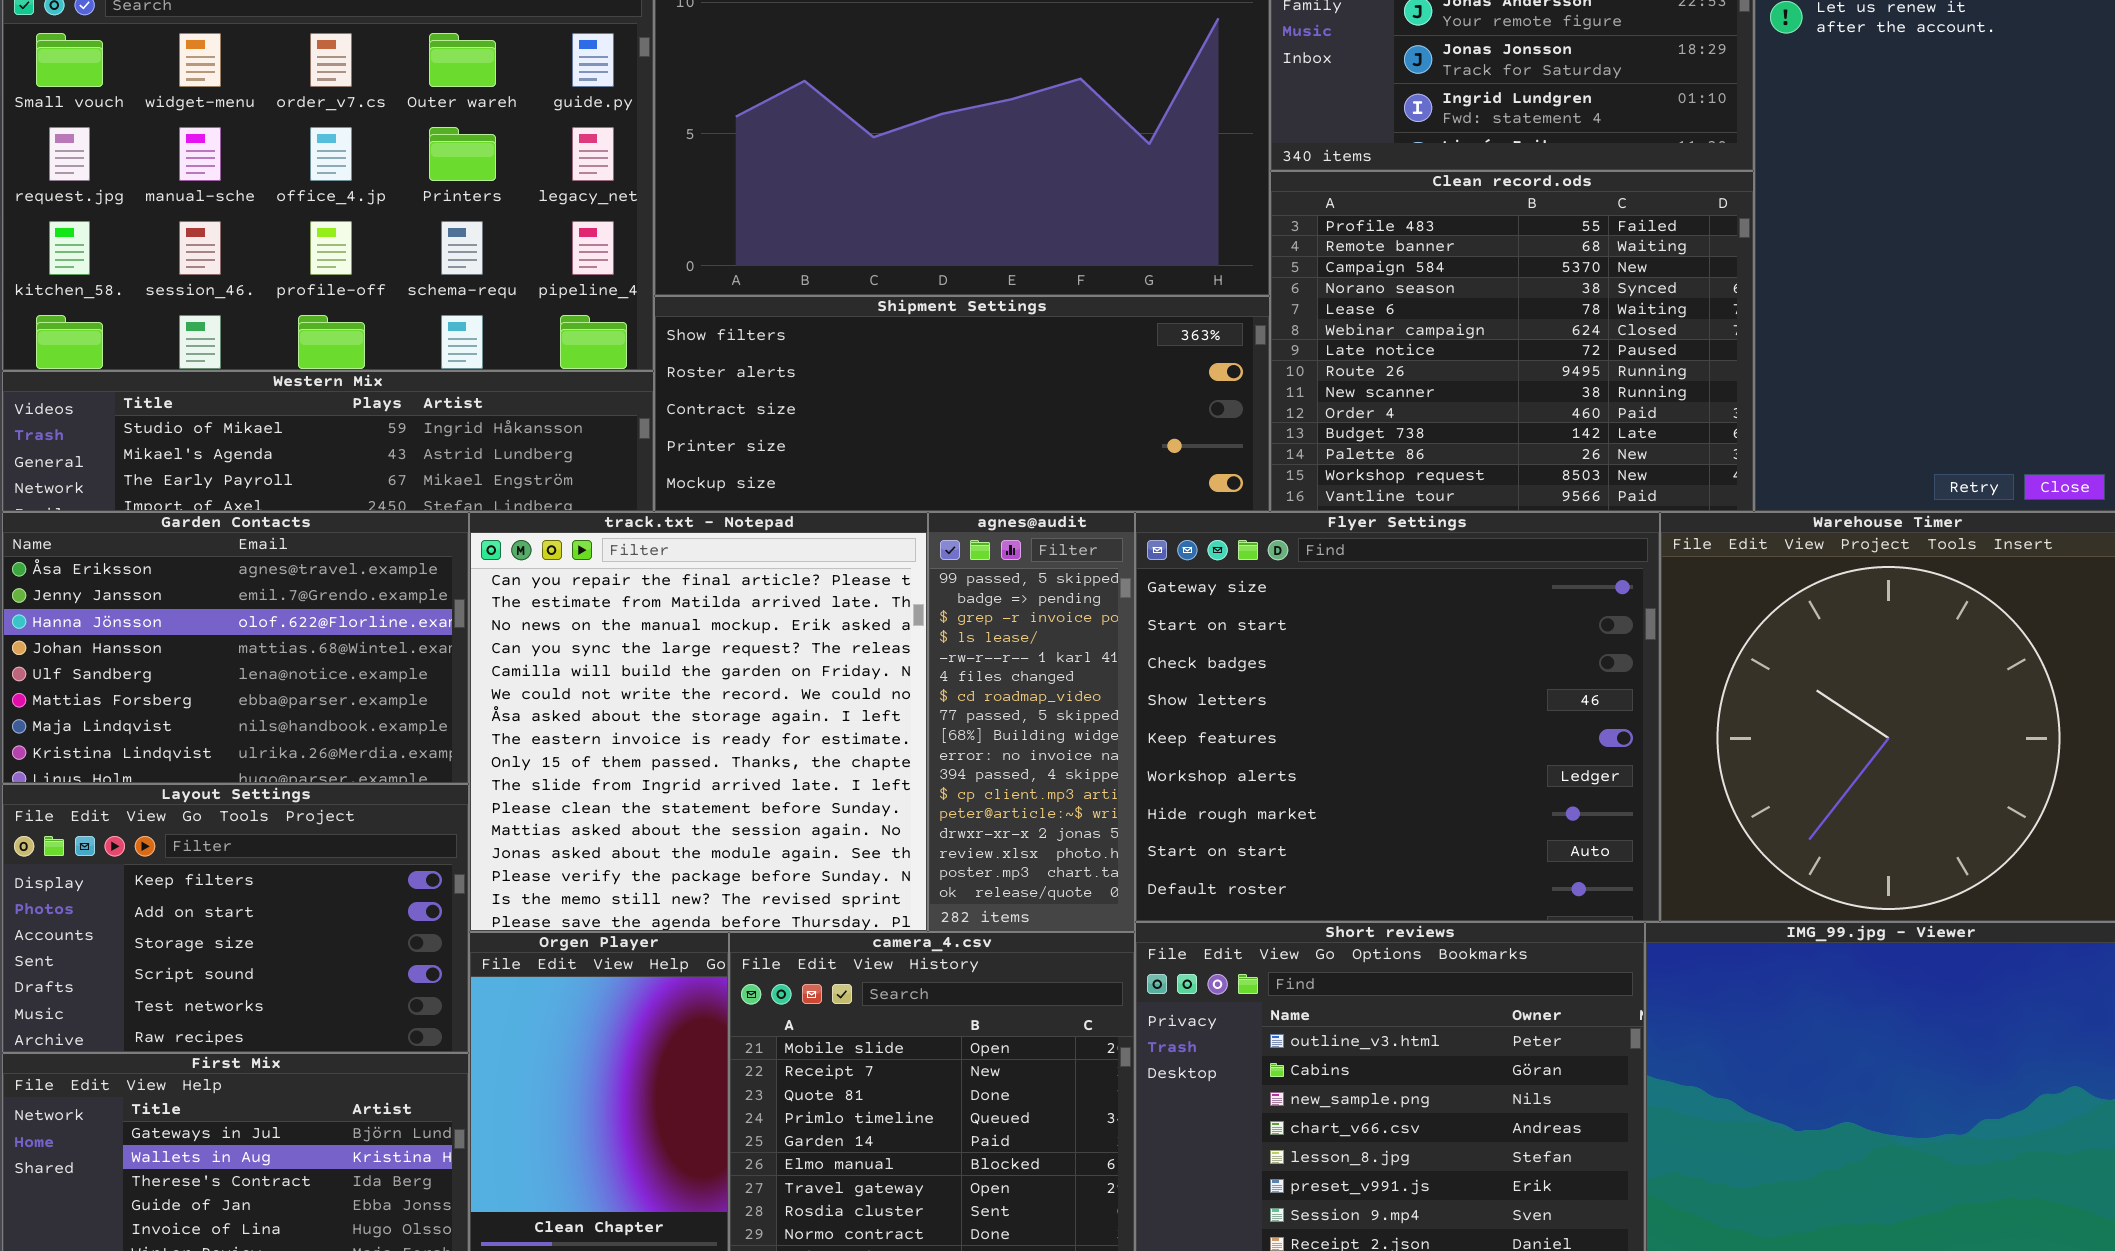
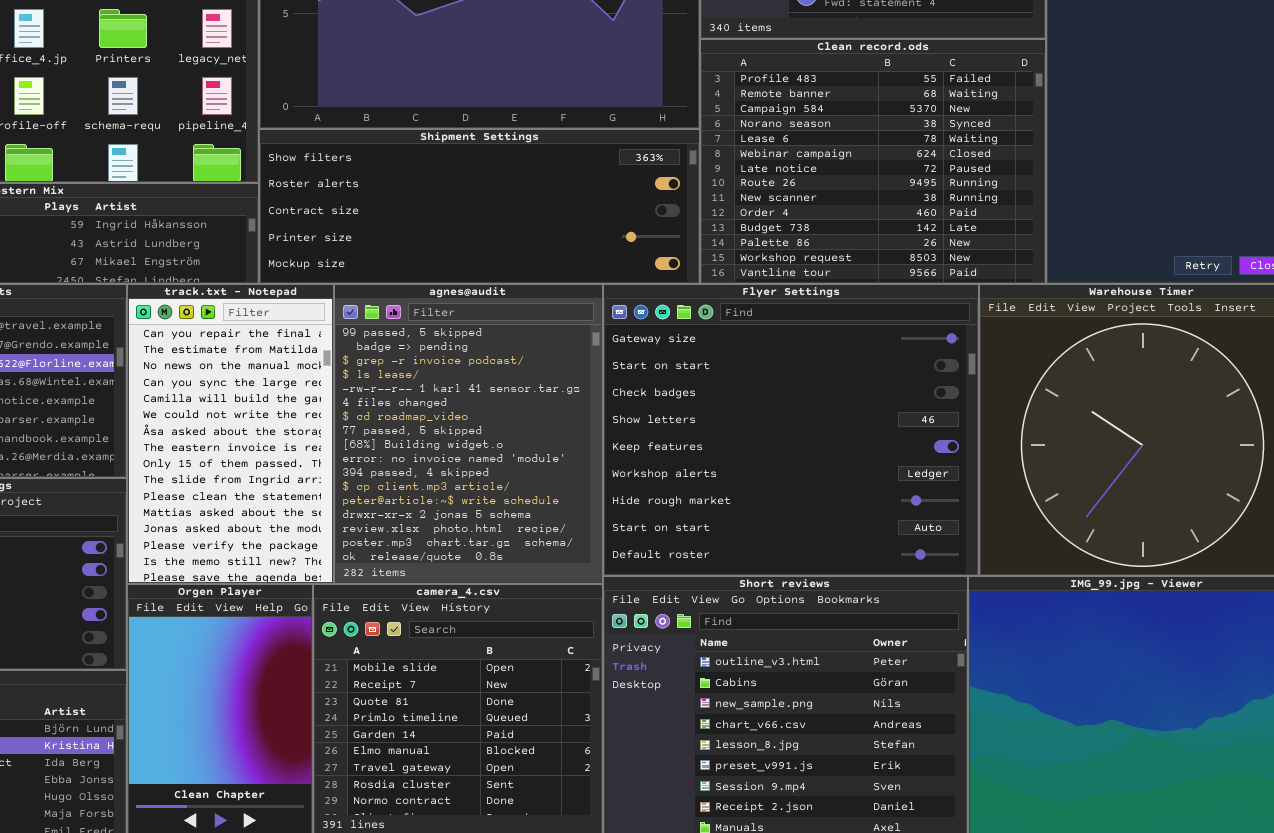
track.txt - Notepad: [469,512,928,932] -> [127,284,334,584], resized
agnes@audit: [928,512,1135,932] -> [334,284,603,584], resized

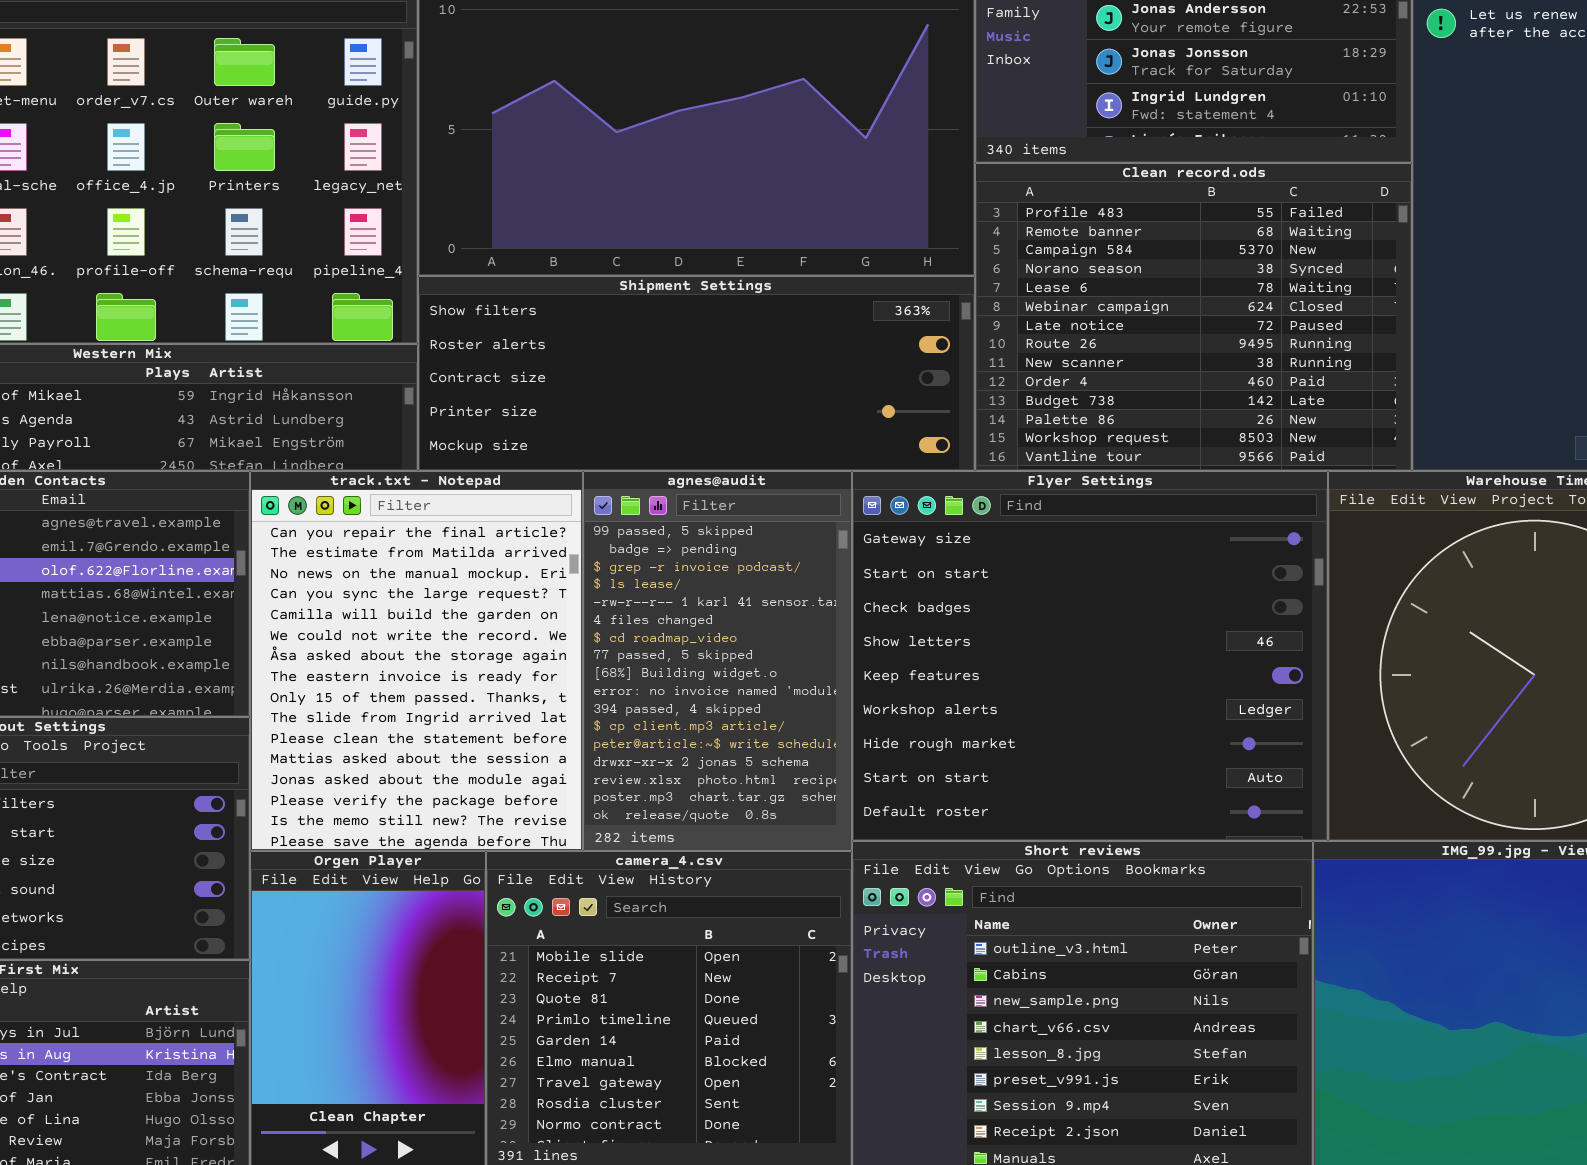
track.txt - Notepad: [127,284,334,584] -> [250,471,583,851], resized
agnes@audit: [334,284,603,584] -> [583,471,852,851], resized

